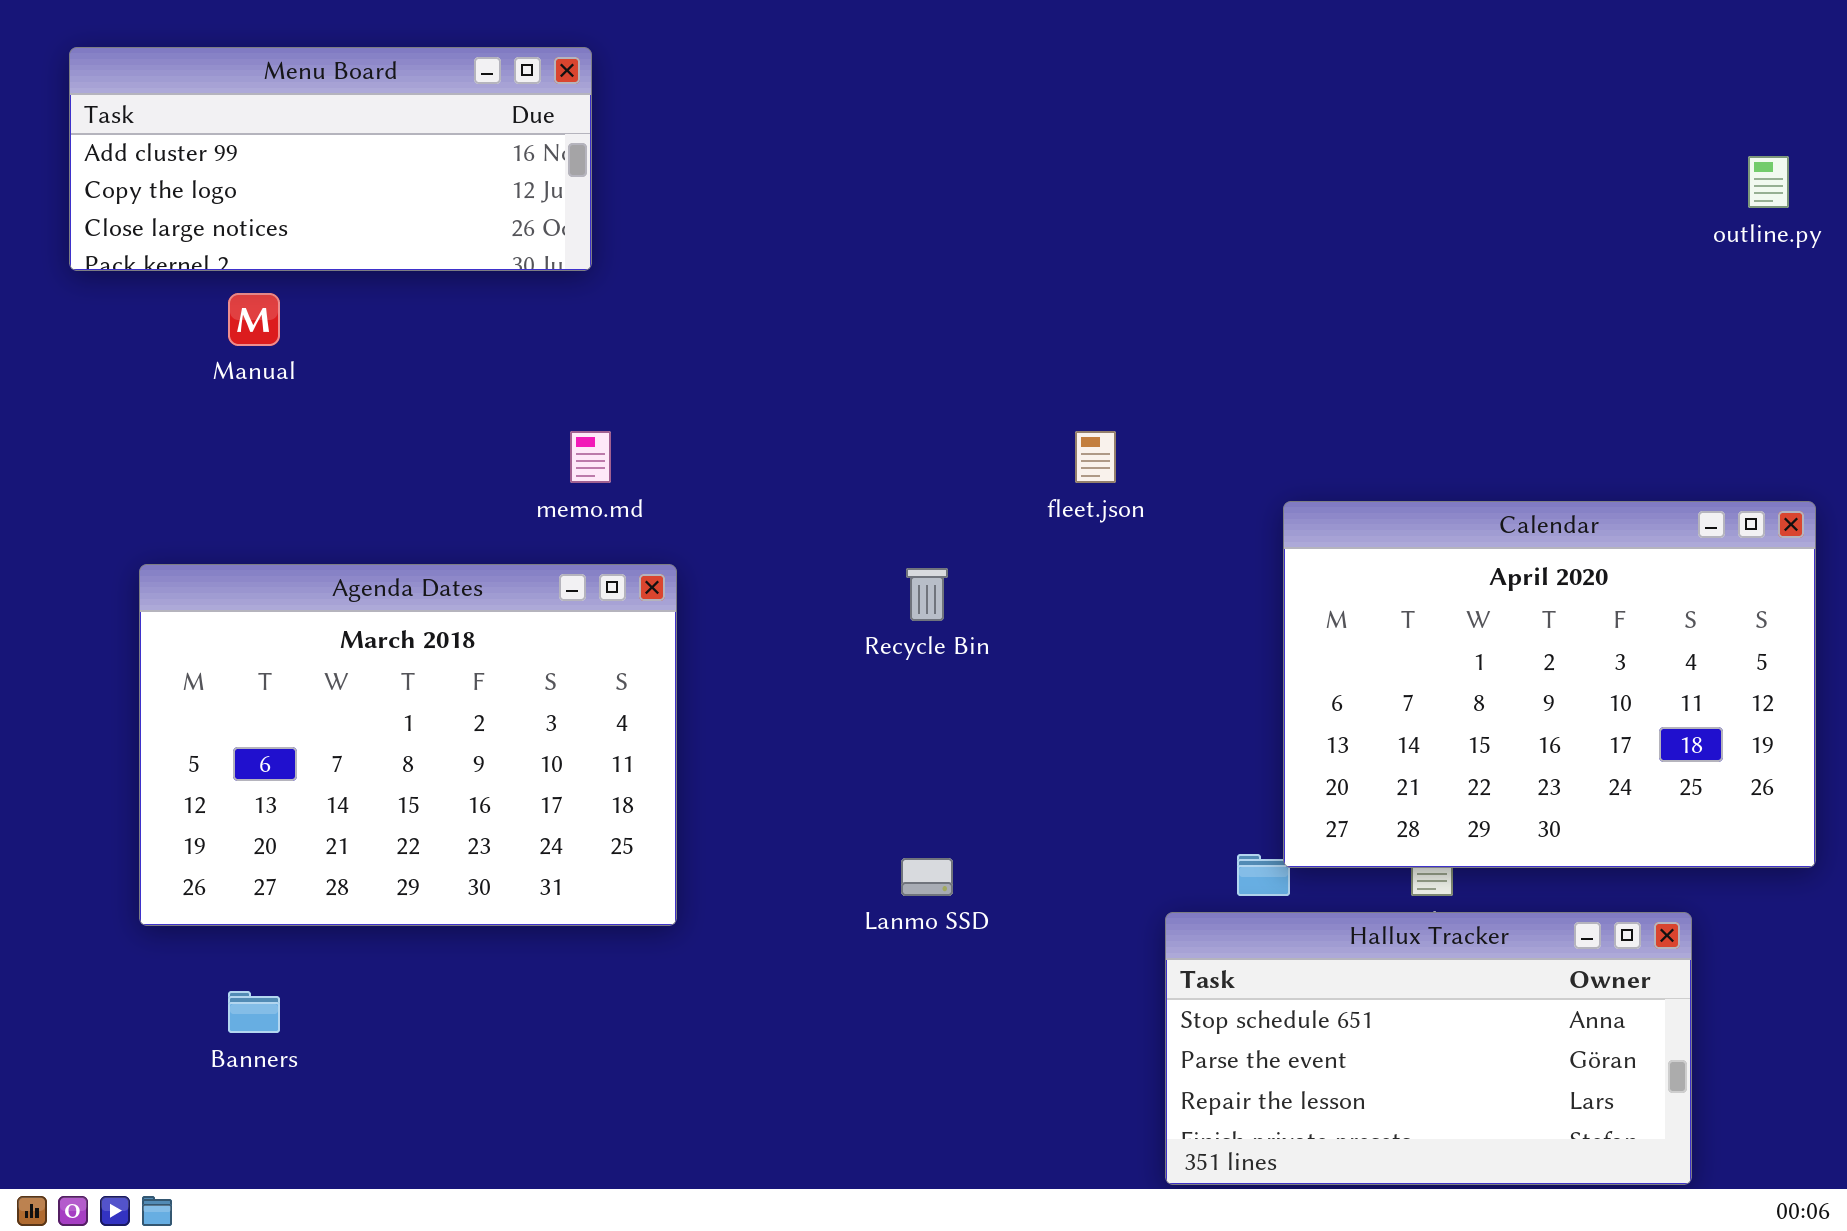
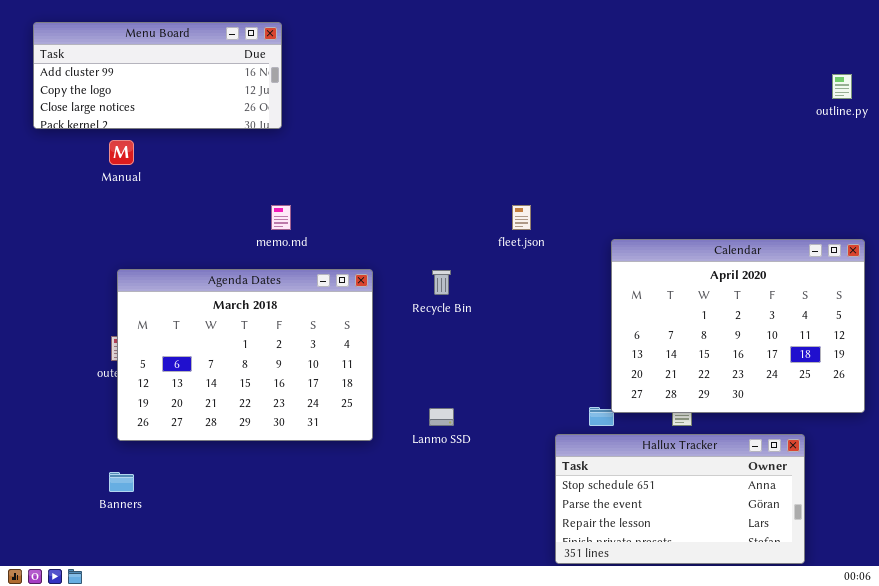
Agenda Dates: [139,564,677,926] -> [117,269,373,441], moved

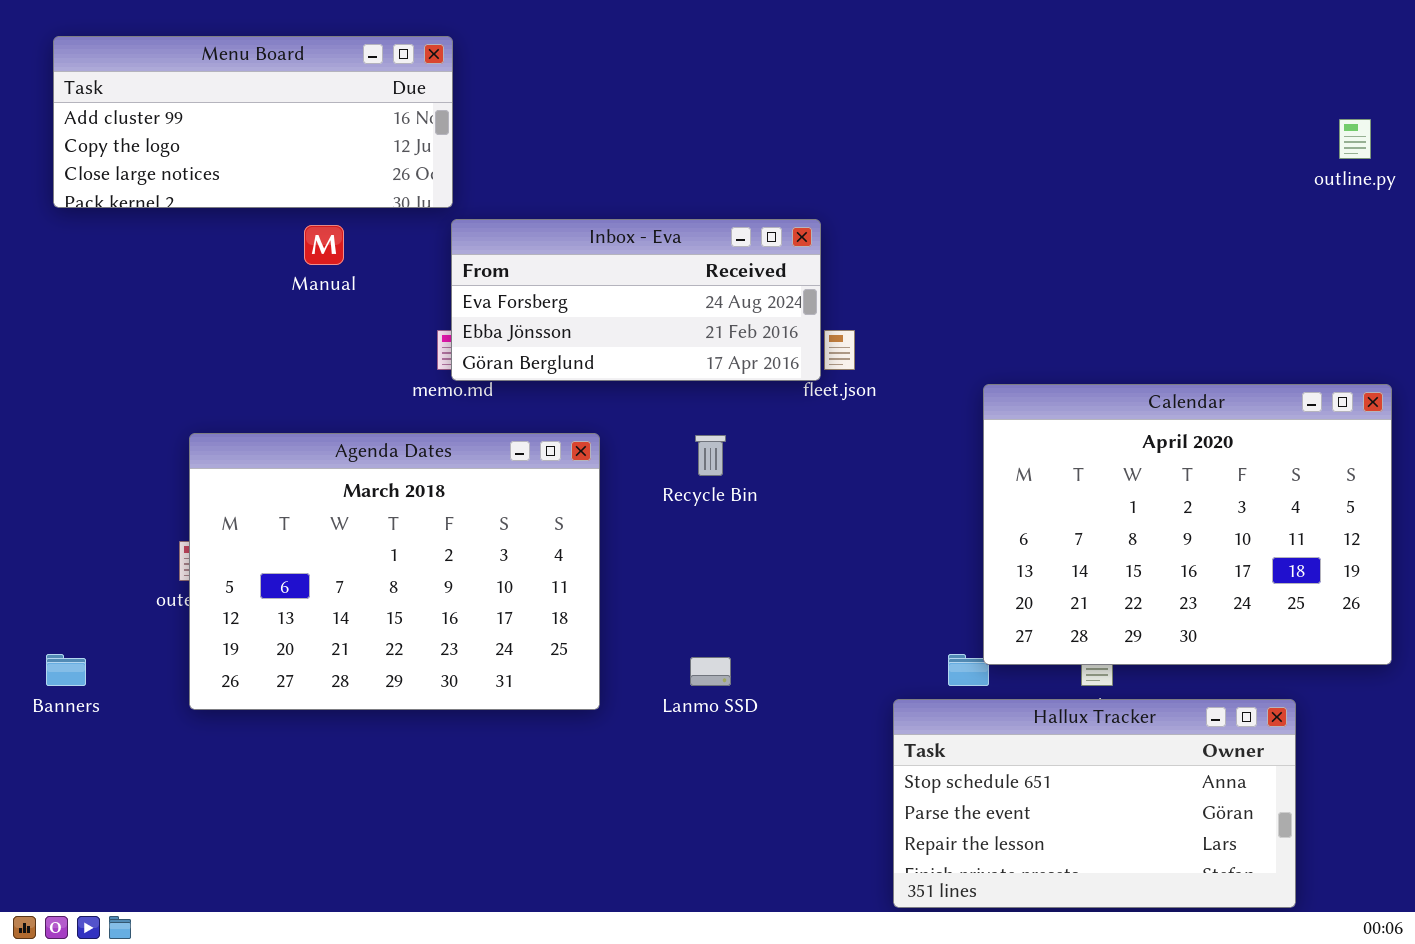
Inbox - Eva: none -> [451,219,821,381], opened
Manual: [109,140,134,165] -> [304,225,344,265], moved
Banners: [109,472,134,492] -> [46,654,86,686], moved

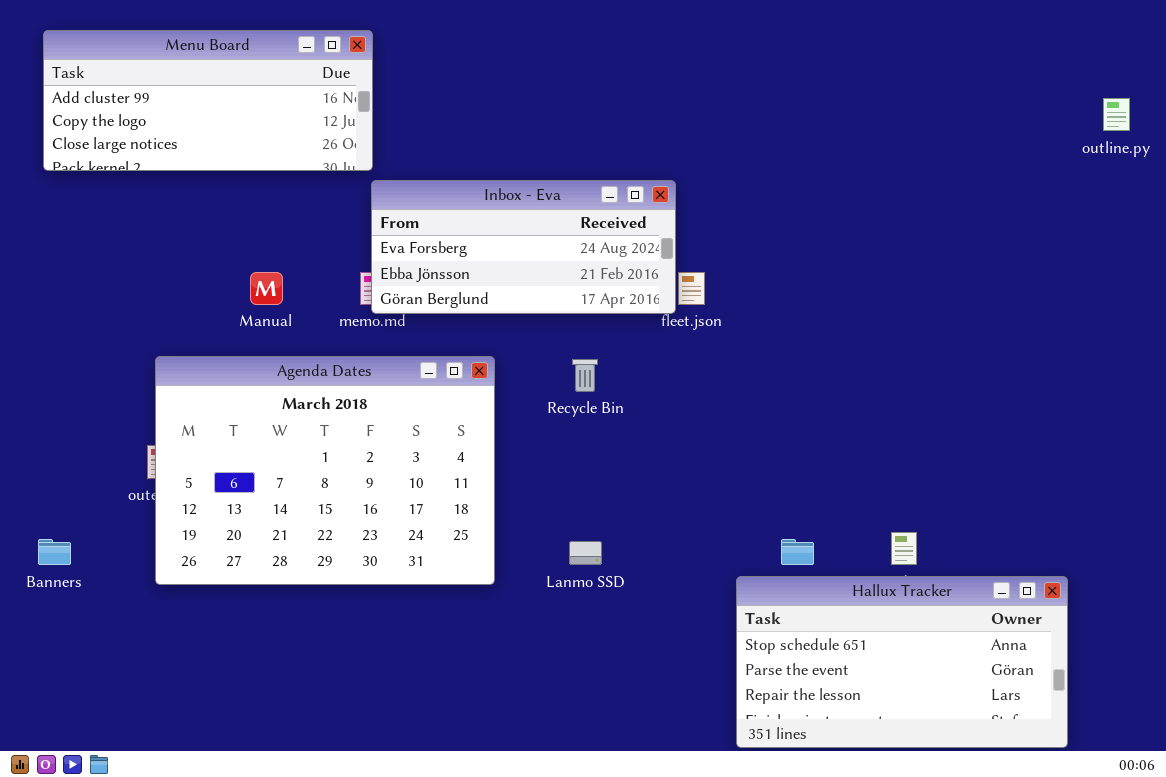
Manual: [304,225,344,265] -> [250,272,283,305], moved
Calendar: [983,384,1392,665] -> none, closed

